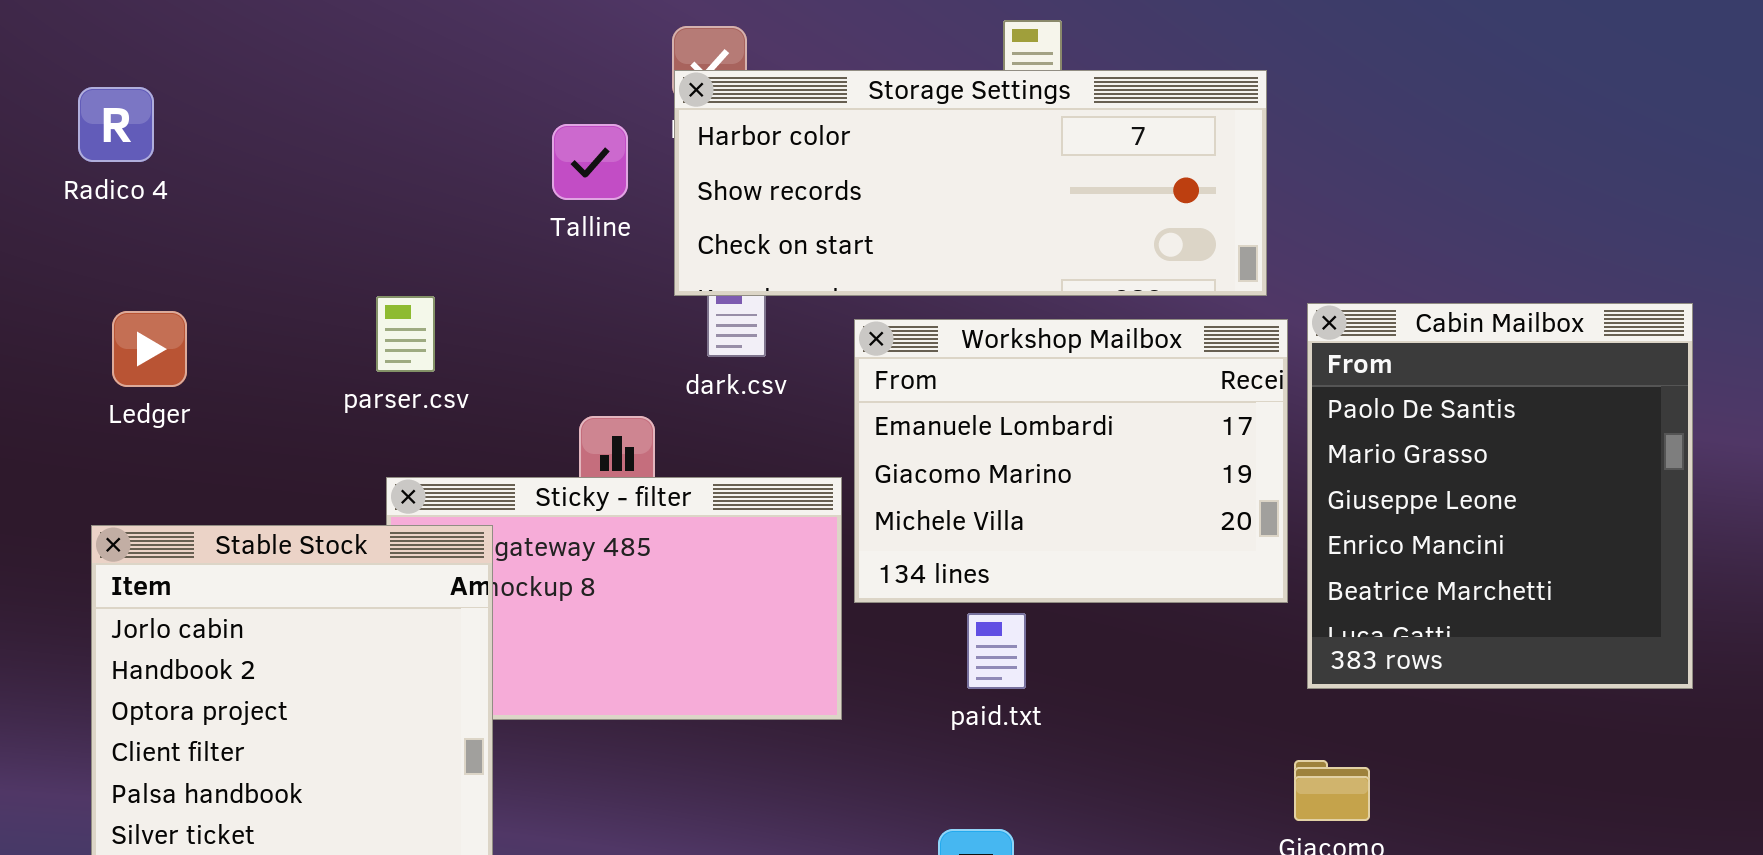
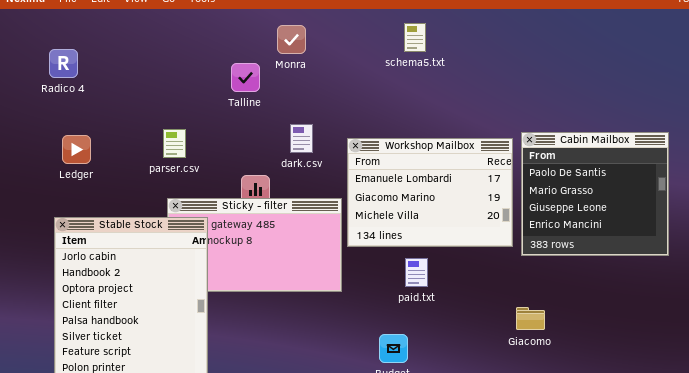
Storage Settings: [674,70,1267,296] -> none, closed
Cabin Mailbox: [1307,303,1693,689] -> [521,132,669,256], resized
paid.txt: [967,613,1026,689] -> [405,258,428,287], moved

